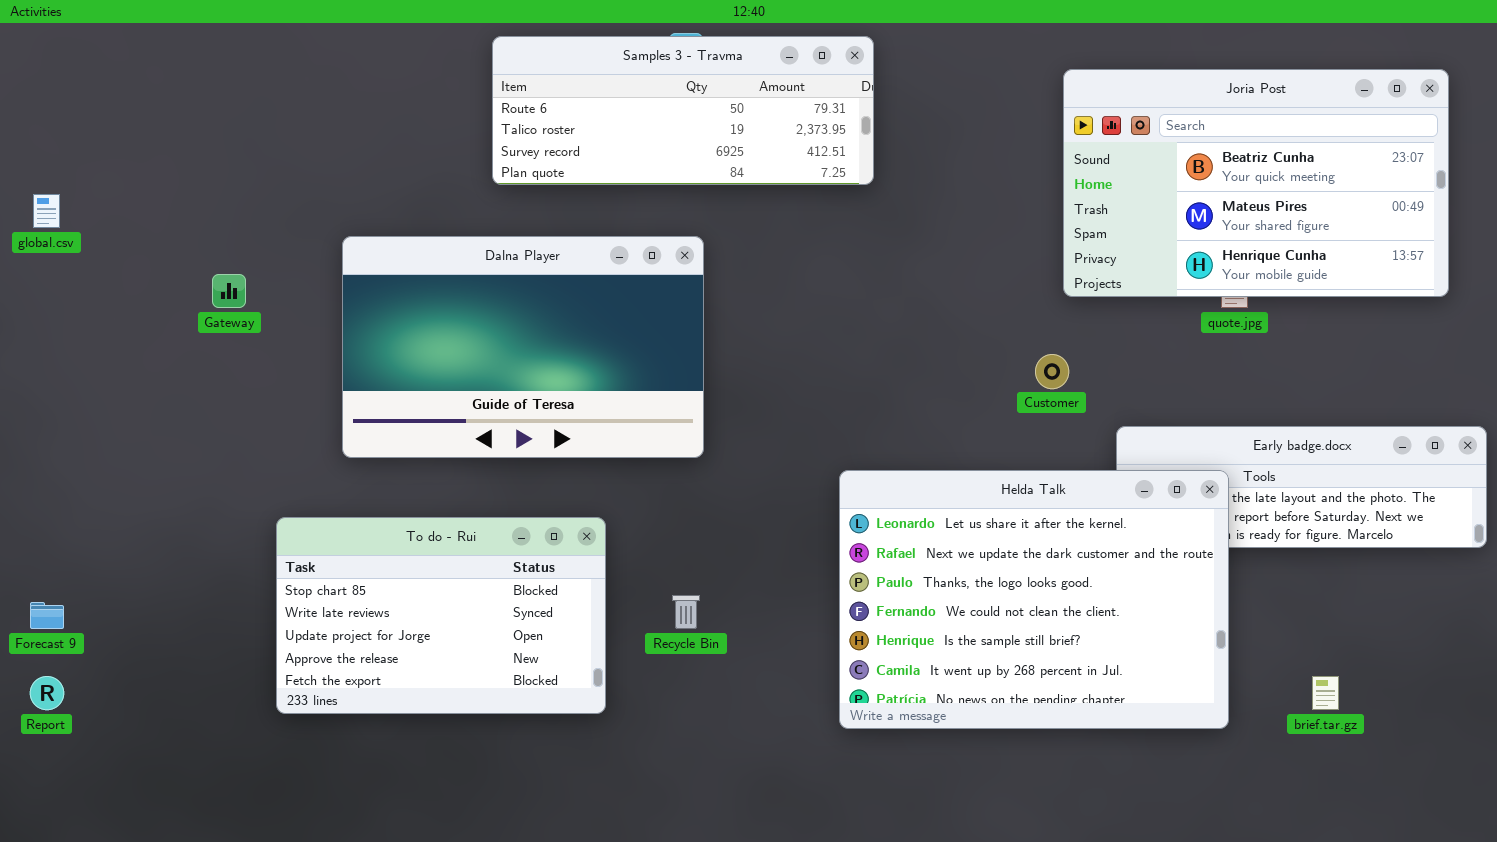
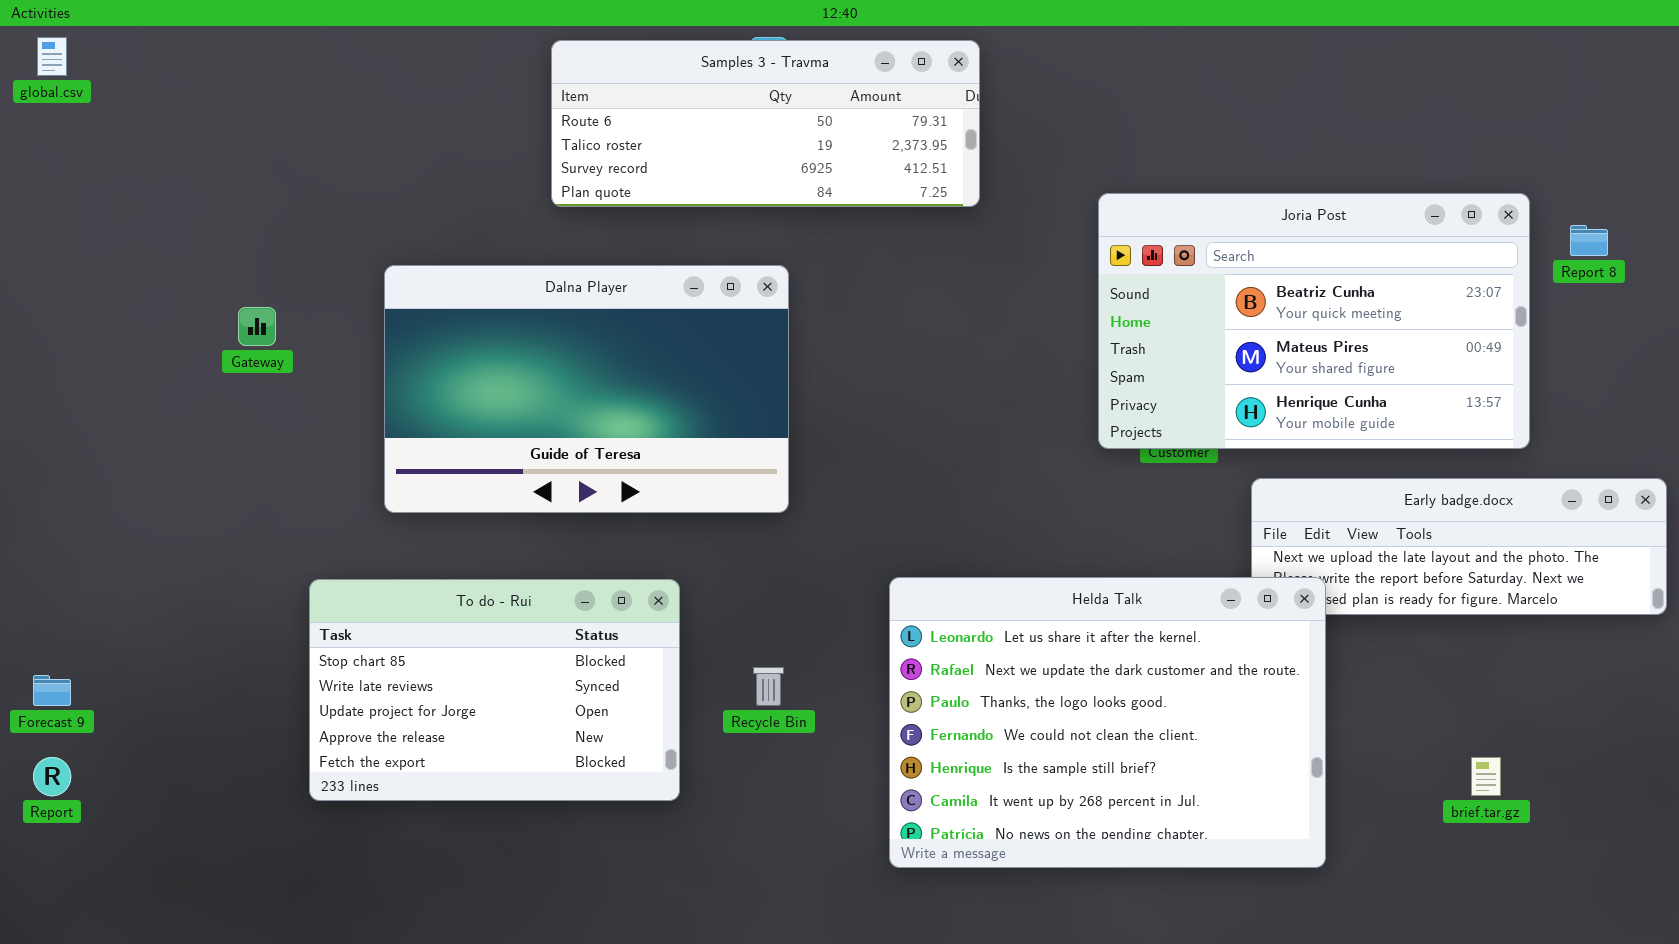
Joria Post: [1063,69,1449,297] -> [1098,193,1530,449], moved
global.csv: [33,194,60,228] -> [37,37,67,76], moved
Helda Talk: [839,470,1229,729] -> [889,577,1326,868], moved

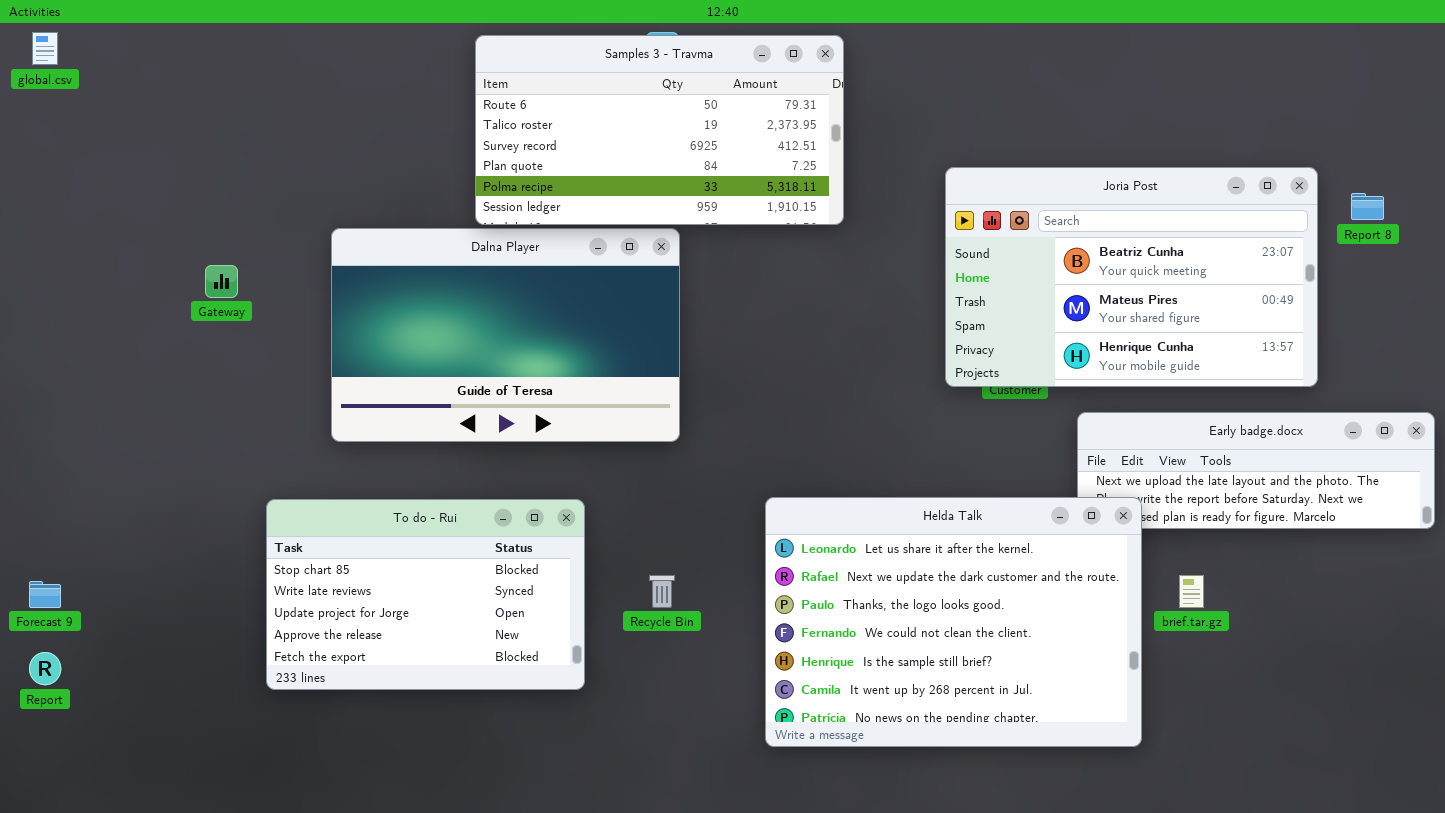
Samples 3 - Travma: [551,40,980,207] -> [475,35,844,225], resized
brief.tar.gz: [1471,757,1501,796] -> [1179,575,1204,608], moved

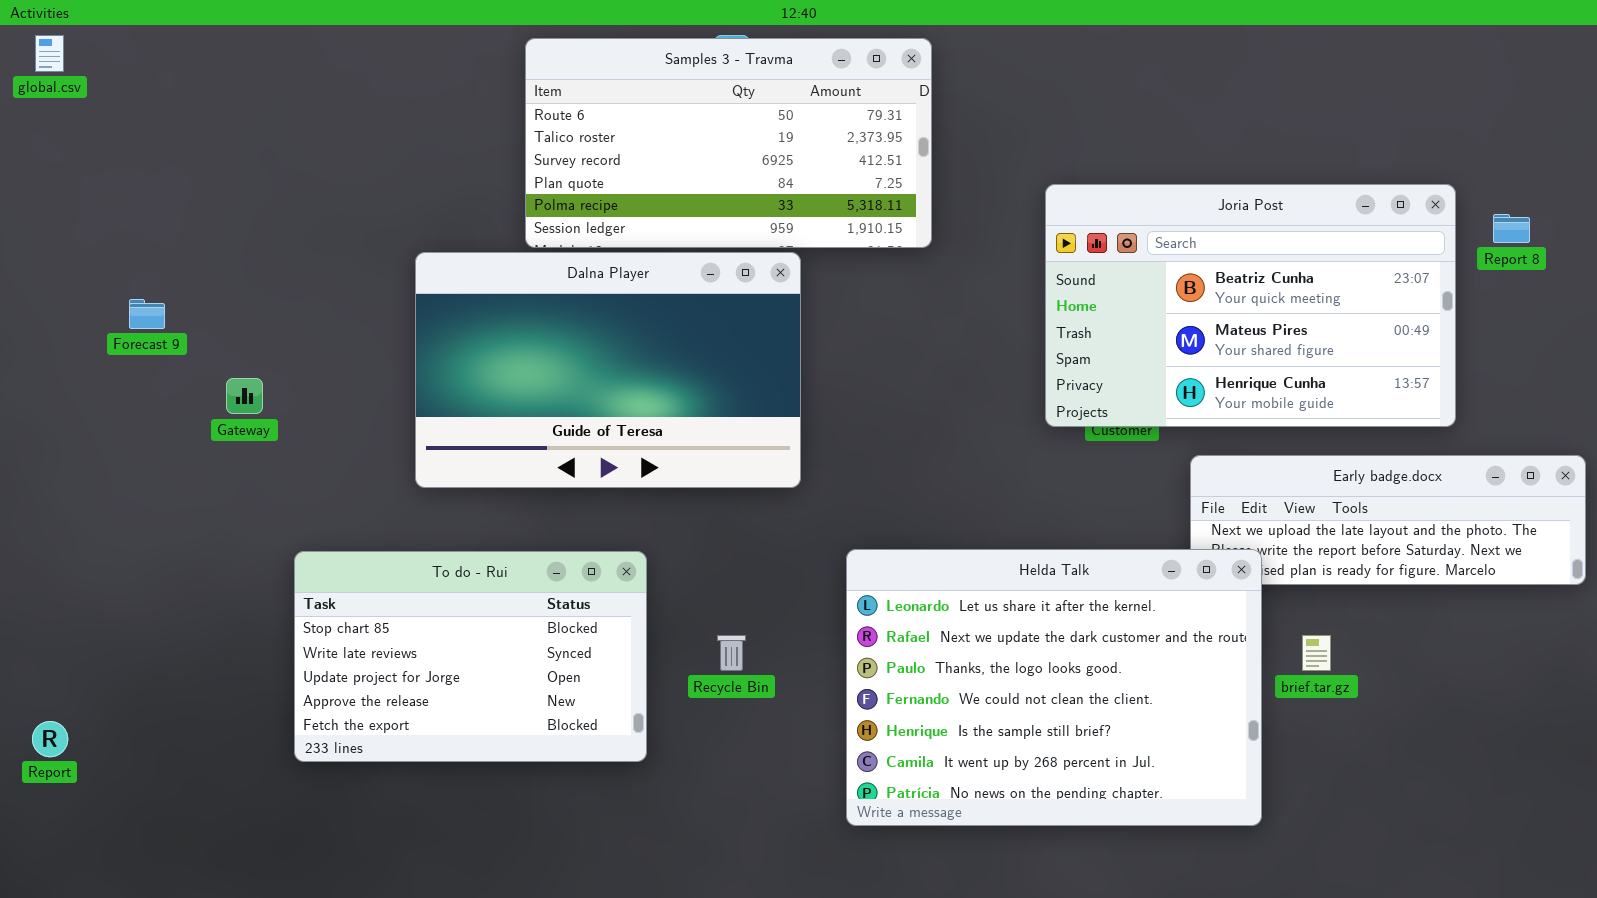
Dalna Player: [331,228,680,442] -> [415,252,801,488], moved
Gateway: [205,265,238,298] -> [226,378,263,414], moved
Forecast 9: [29,581,61,608] -> [129,299,165,329], moved

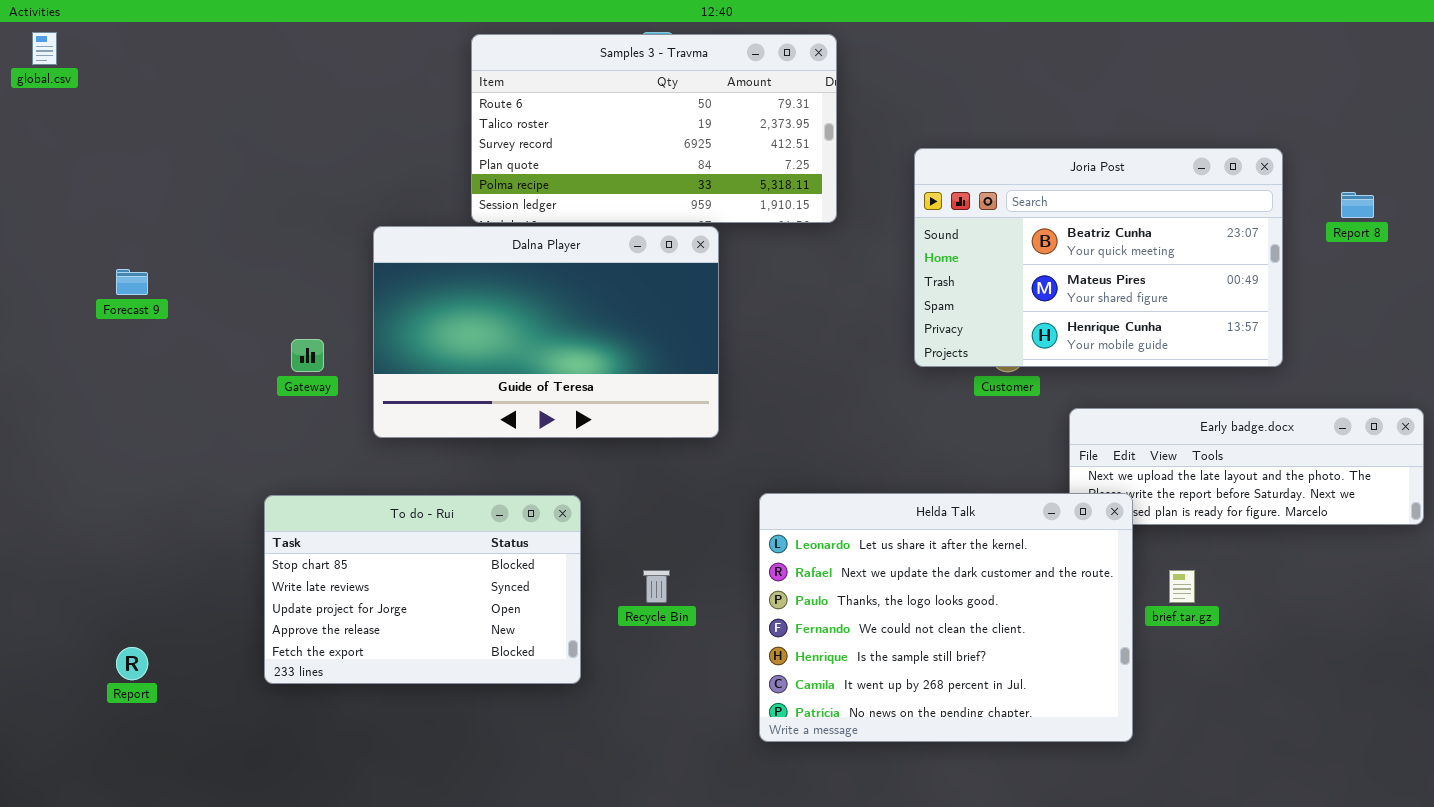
Joria Post: [1045,184,1456,427] -> [914,148,1283,367], moved
Gateway: [226,378,263,414] -> [291,339,324,372], moved
Report: [32,721,68,757] -> [116,647,148,680], moved

